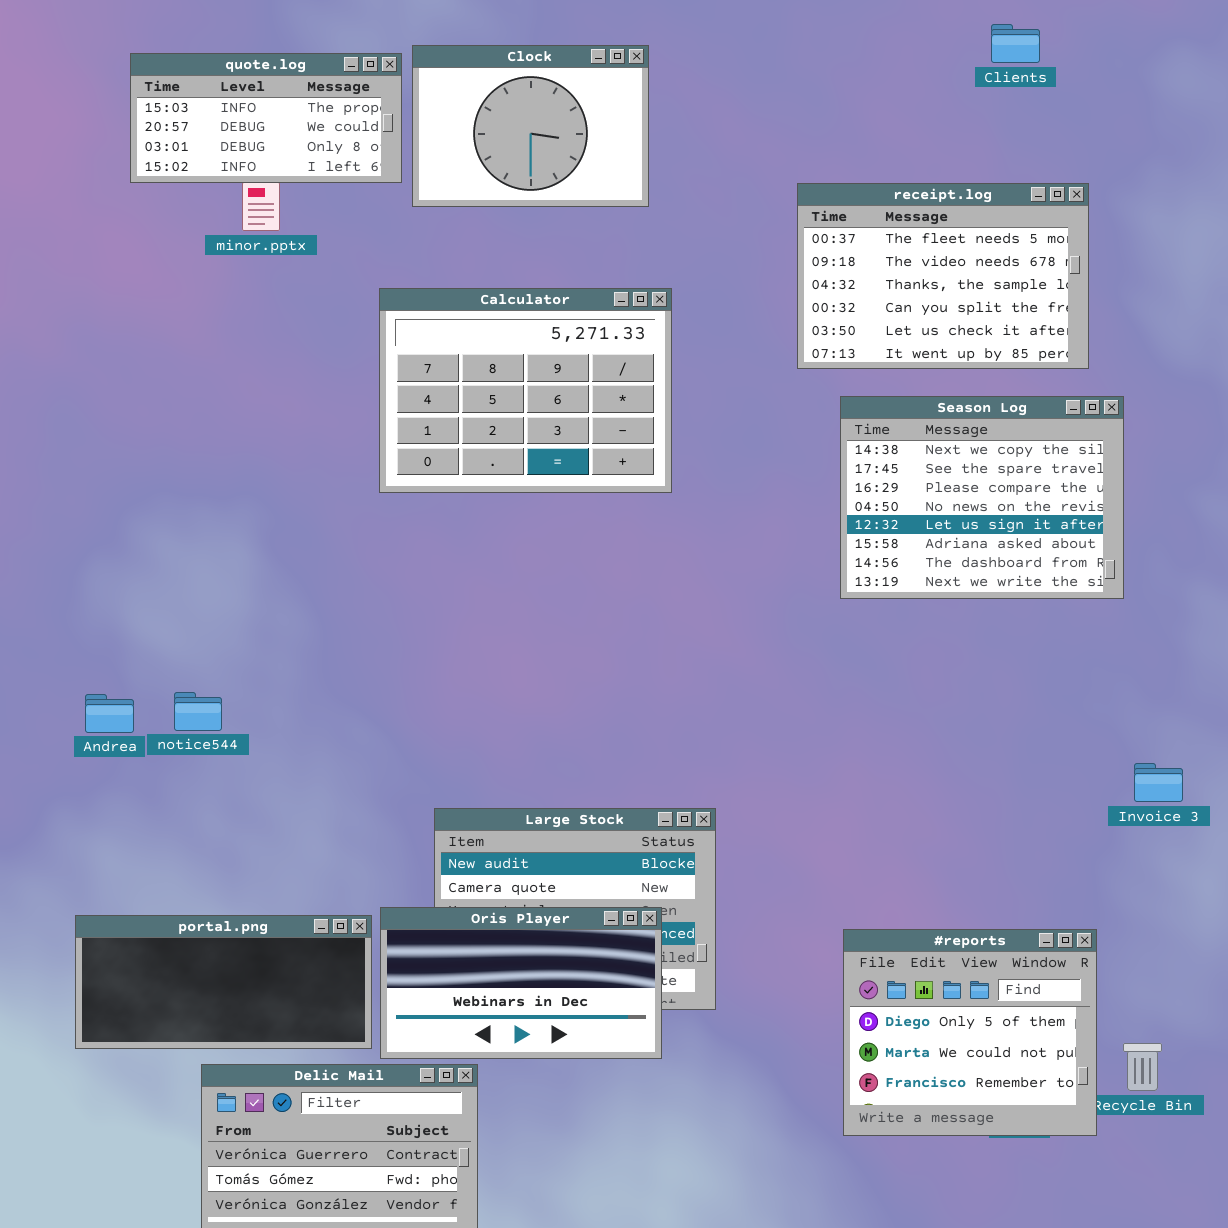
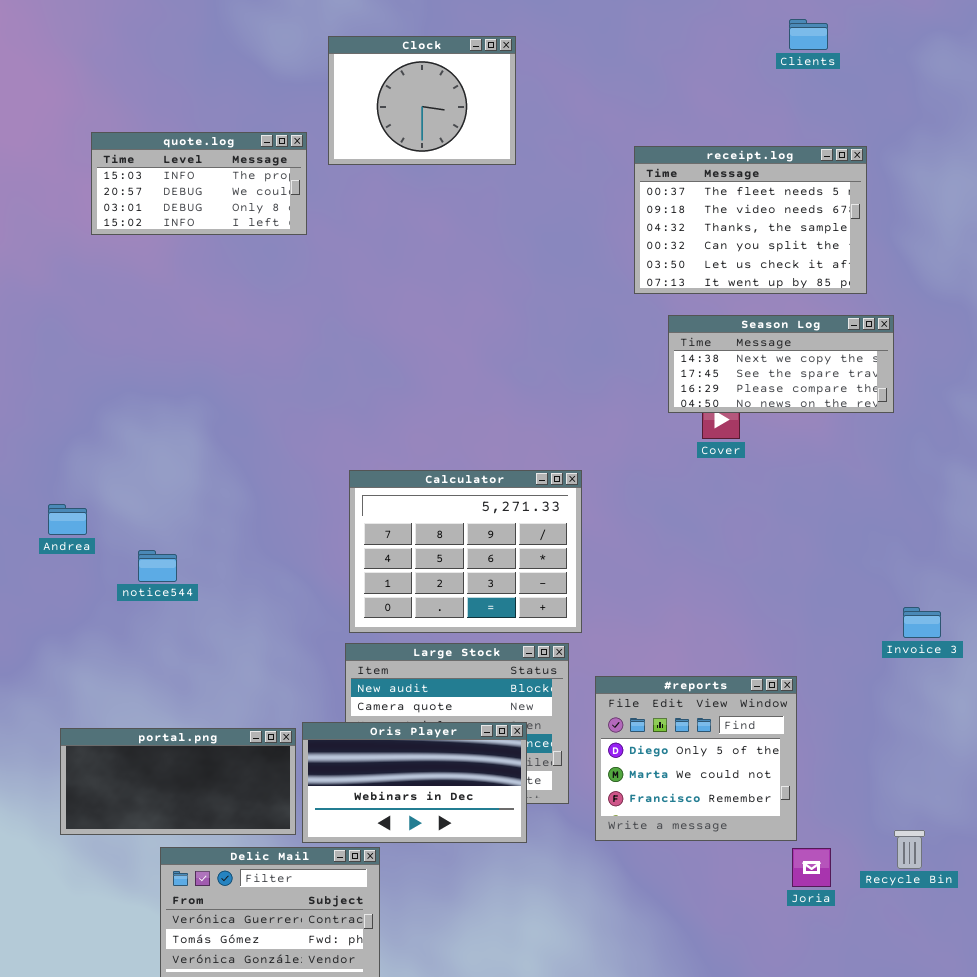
quote.log: [130,53,402,183] -> [91,132,307,235], moved
Calculator: [379,288,672,493] -> [349,470,582,633], moved
Season Log: [840,396,1124,599] -> [668,315,894,413], resized
Andrea: [85,694,134,733] -> [48,504,87,535], moved
#reports: [843,929,1097,1136] -> [595,676,797,841], moved

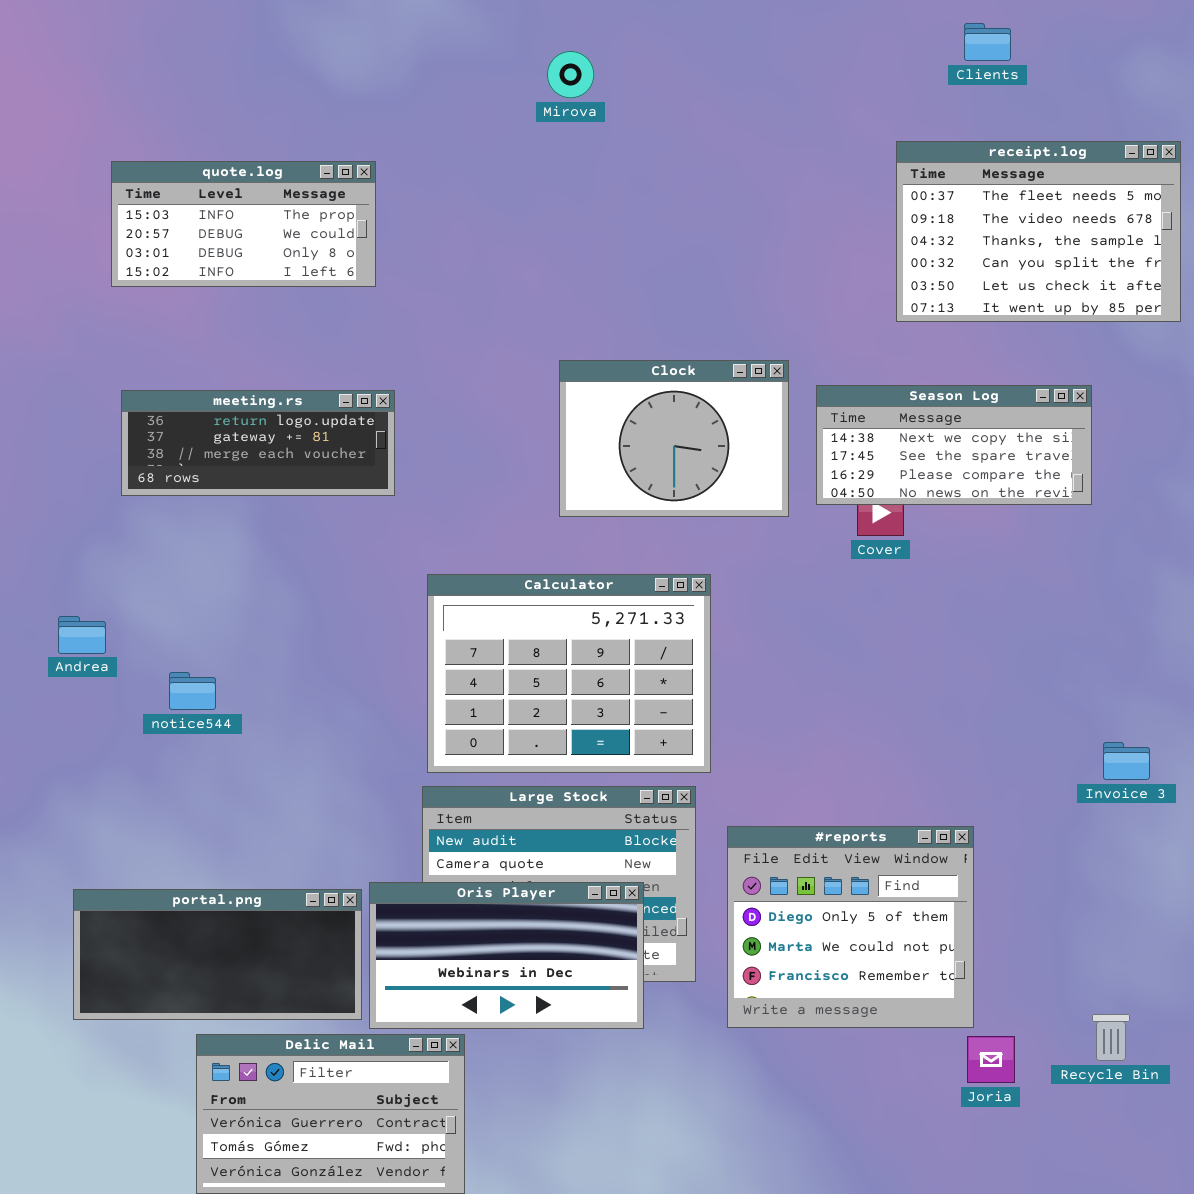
Clock: [328,36,516,165] -> [559,360,789,517], moved
receipt.log: [634,146,867,294] -> [896,141,1181,322], moved
meeting.rs: none -> [121,390,395,496], opened

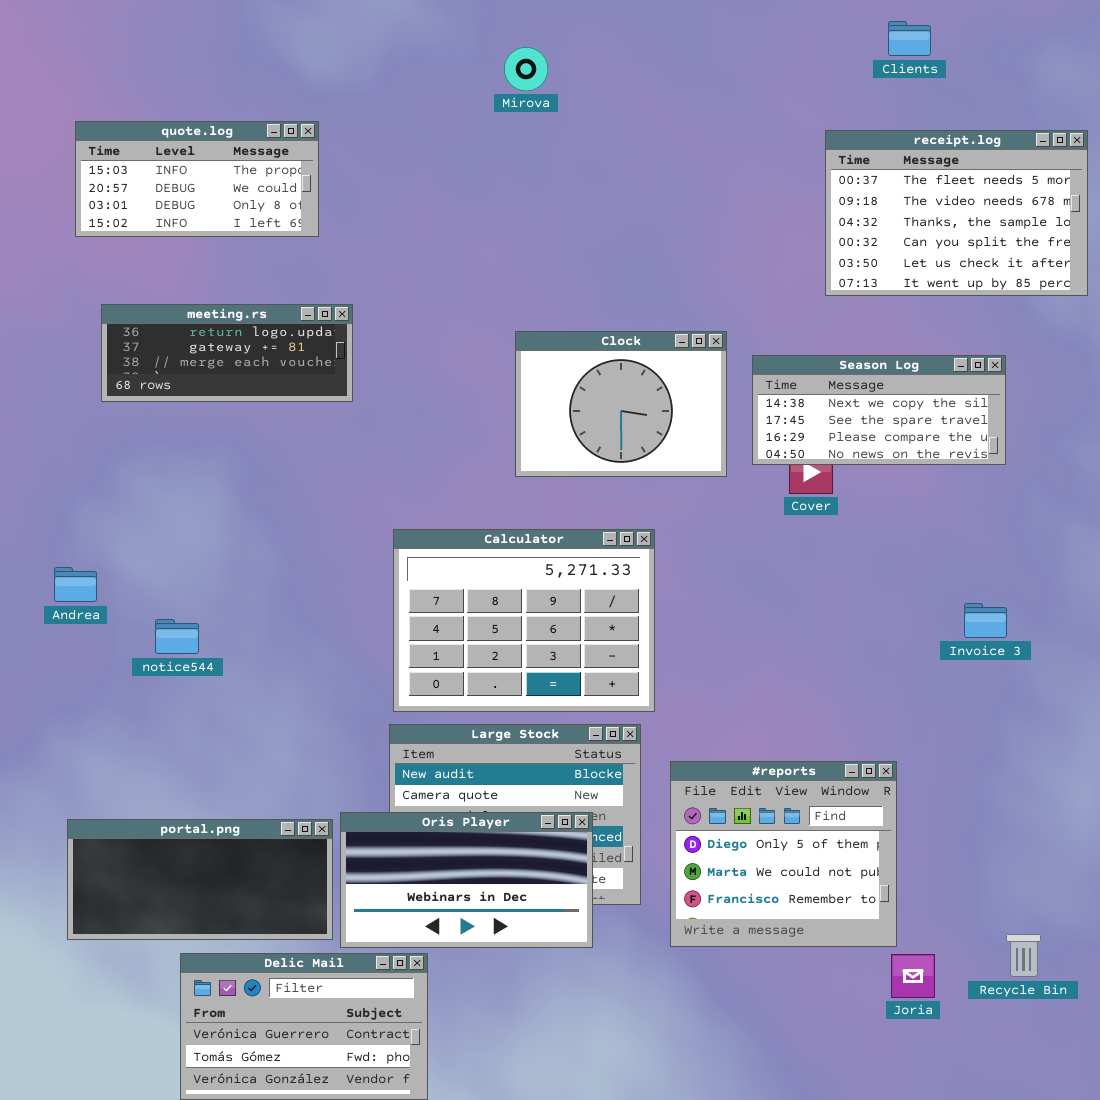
quote.log: [111,161,376,287] -> [75,121,319,237], moved
meeting.rs: [121,390,395,496] -> [101,304,353,402], moved
Invoice 3: [1103,742,1150,780] -> [964,603,1007,638], moved

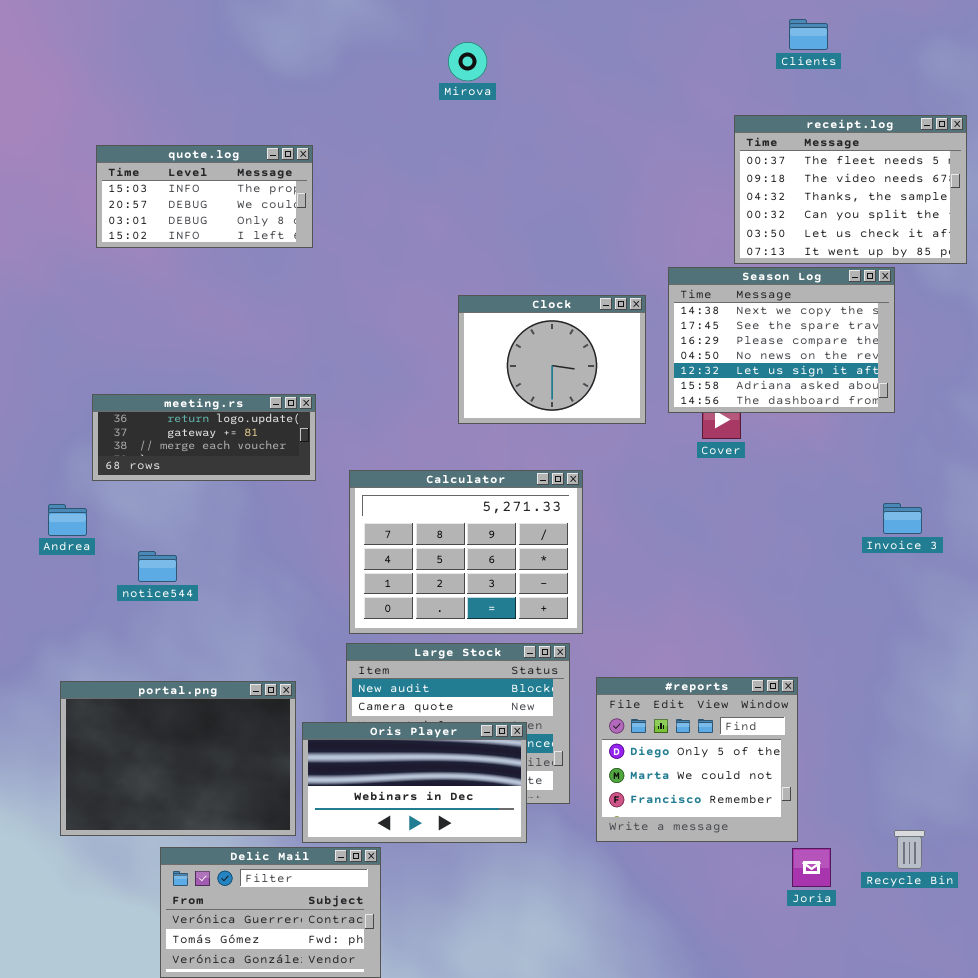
quote.log: [75,121,319,237] -> [96,145,313,248], moved
meeting.rs: [101,304,353,402] -> [92,394,316,481], moved
Season Log: [752,355,1006,465] -> [668,267,895,413], resized
Invoice 3: [964,603,1007,638] -> [883,503,922,534], moved
portal.png: [67,819,333,940] -> [60,681,296,836], resized

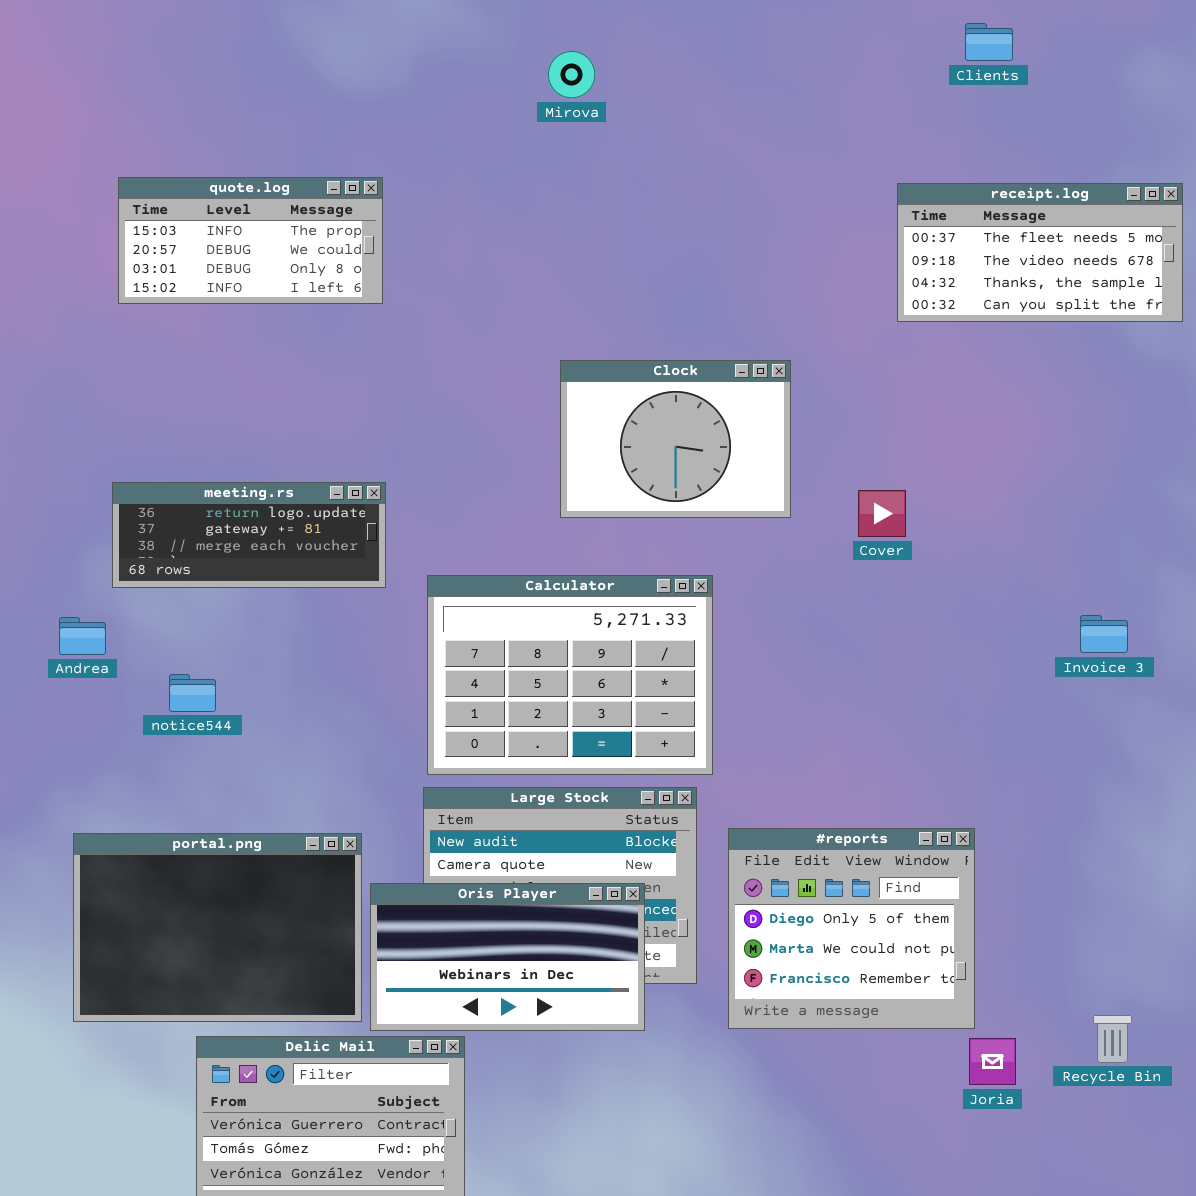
receipt.log: [734,115,967,264] -> [897,183,1183,322], resized
Season Log: [668,267,895,413] -> none, closed

